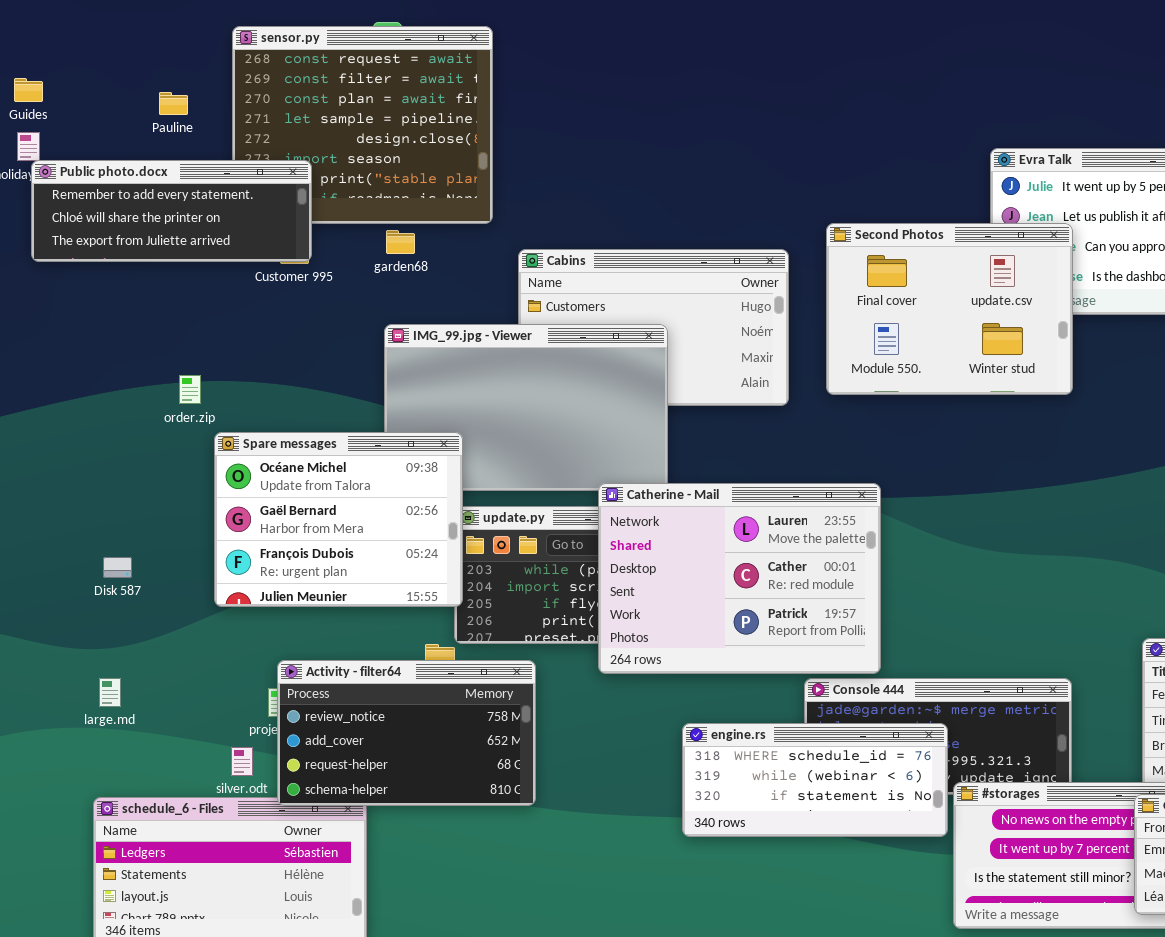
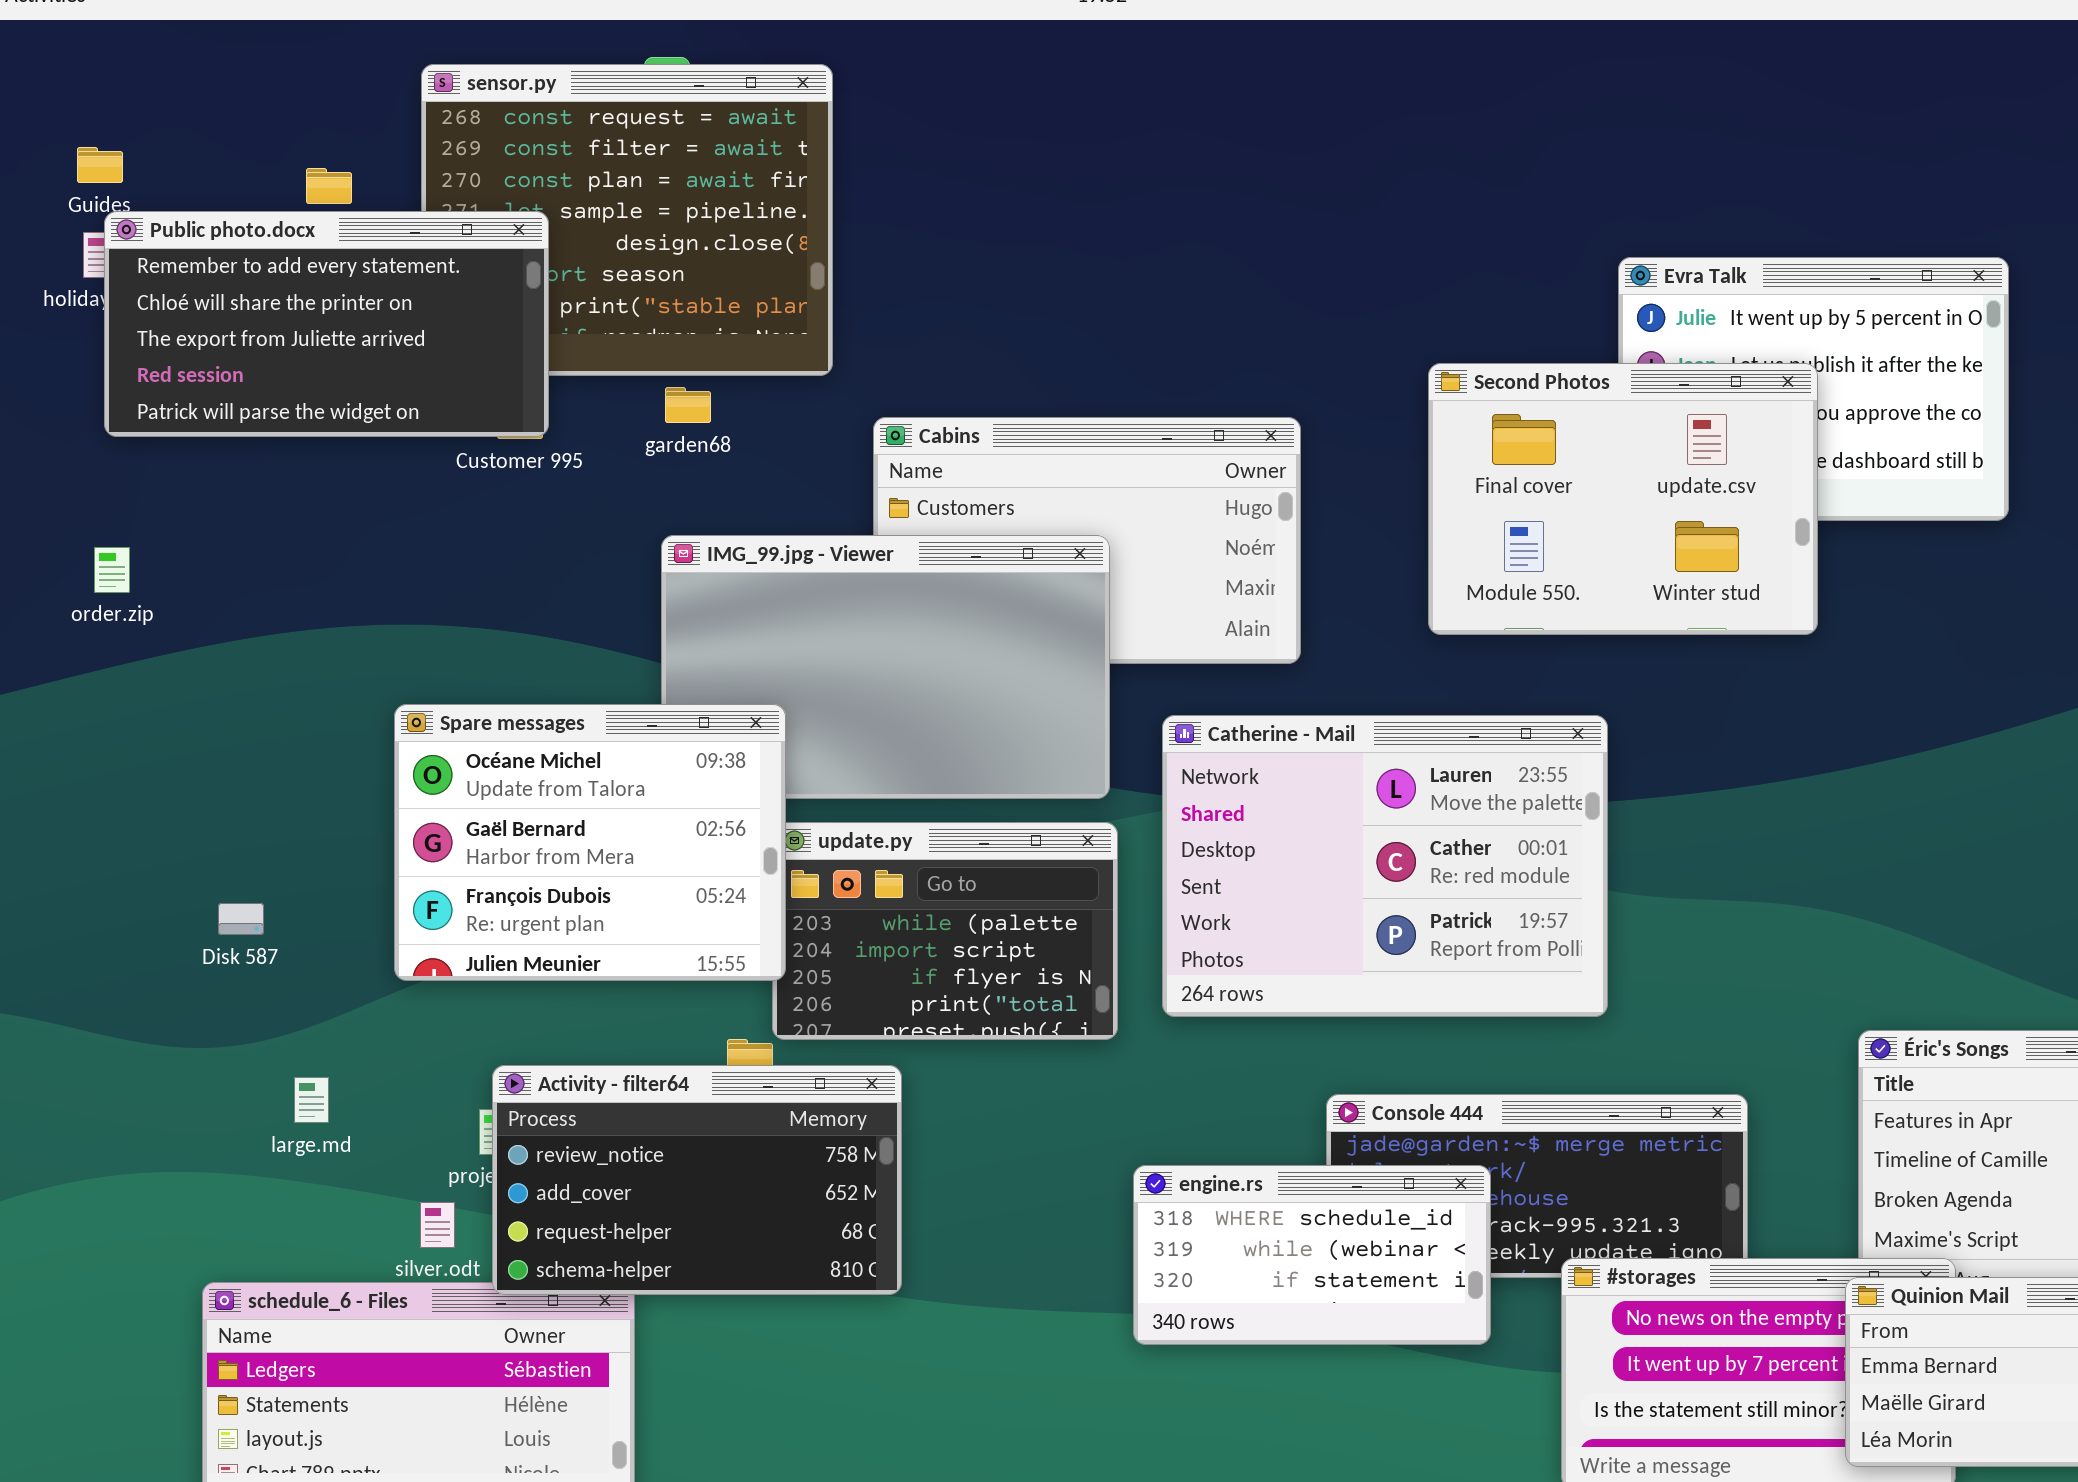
Public photo.docx: [31,160,312,262] -> [104,211,549,437], resized
Second Photos: [826,223,1073,395] -> [1428,363,1818,635], moved
order.zip: [179,375,201,404] -> [94,547,130,593], moved
Catherine - Mail: [598,483,881,674] -> [1162,715,1608,1017], moved
large.md: [99,678,121,707] -> [294,1077,329,1123], moved
engine.rs: [682,723,948,837] -> [1133,1165,1491,1345], resized

